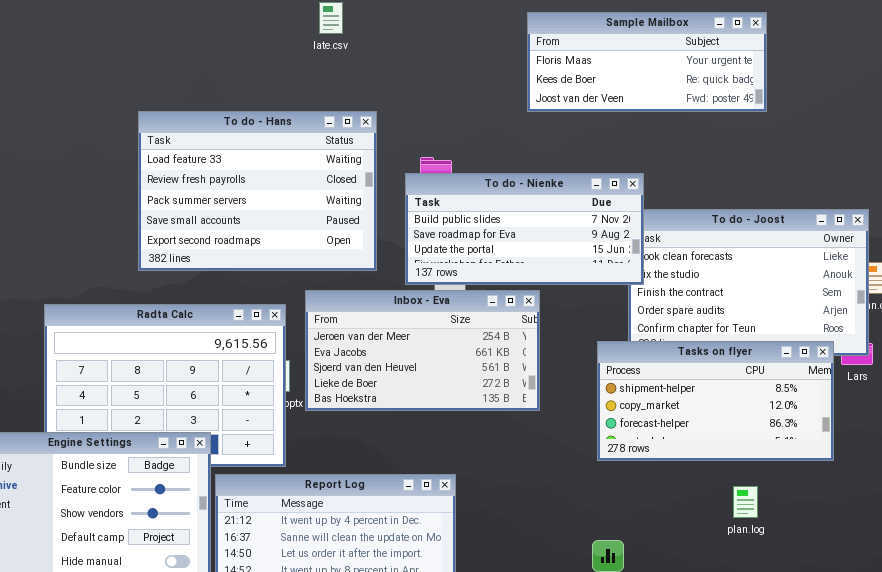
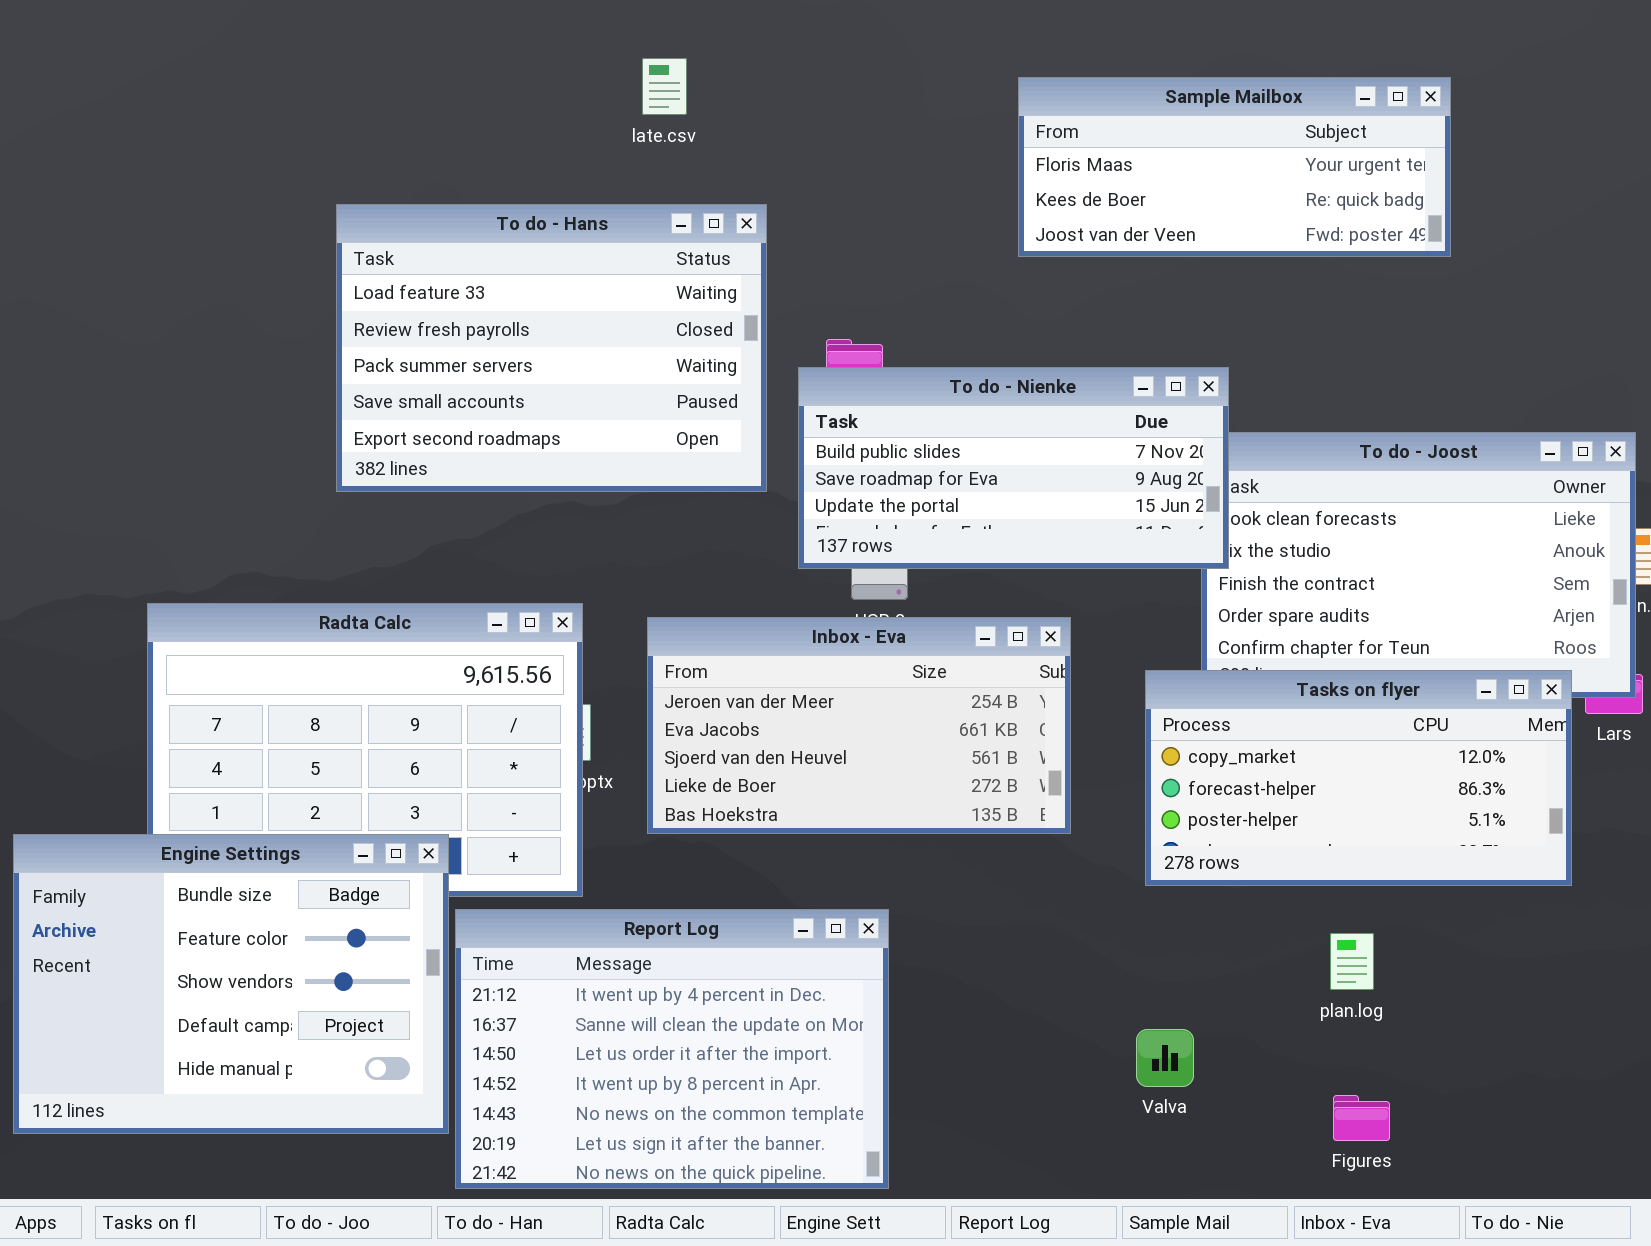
To do - Hans: [138,111,377,271] -> [336,204,767,492], moved
Inbox - Eva: [305,290,540,411] -> [647,617,1071,834], moved
Tasks on flyer: [597,341,834,461] -> [1145,670,1572,886], scrolled down 1 row
plan.log: [733,486,758,518] -> [1330,933,1374,990], moved

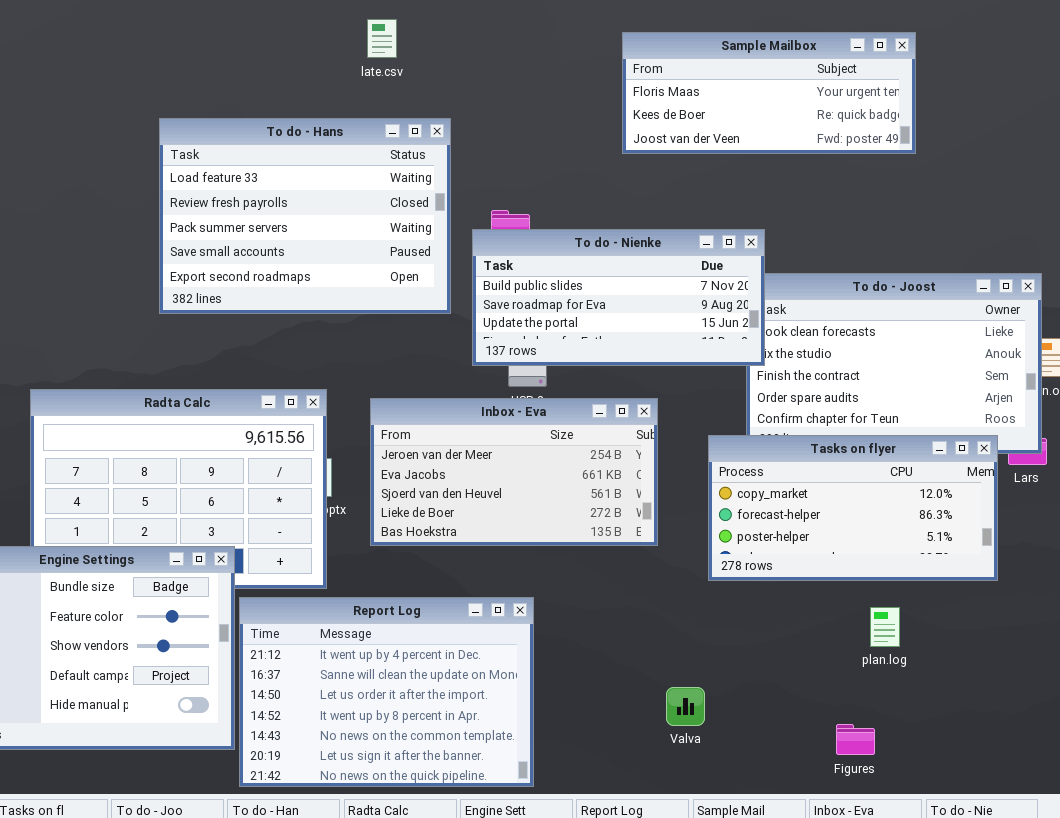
plan.log: [1330,933,1374,990] -> [870,607,900,647], moved
Valva: [1136,1029,1194,1087] -> [666,687,705,726], moved

